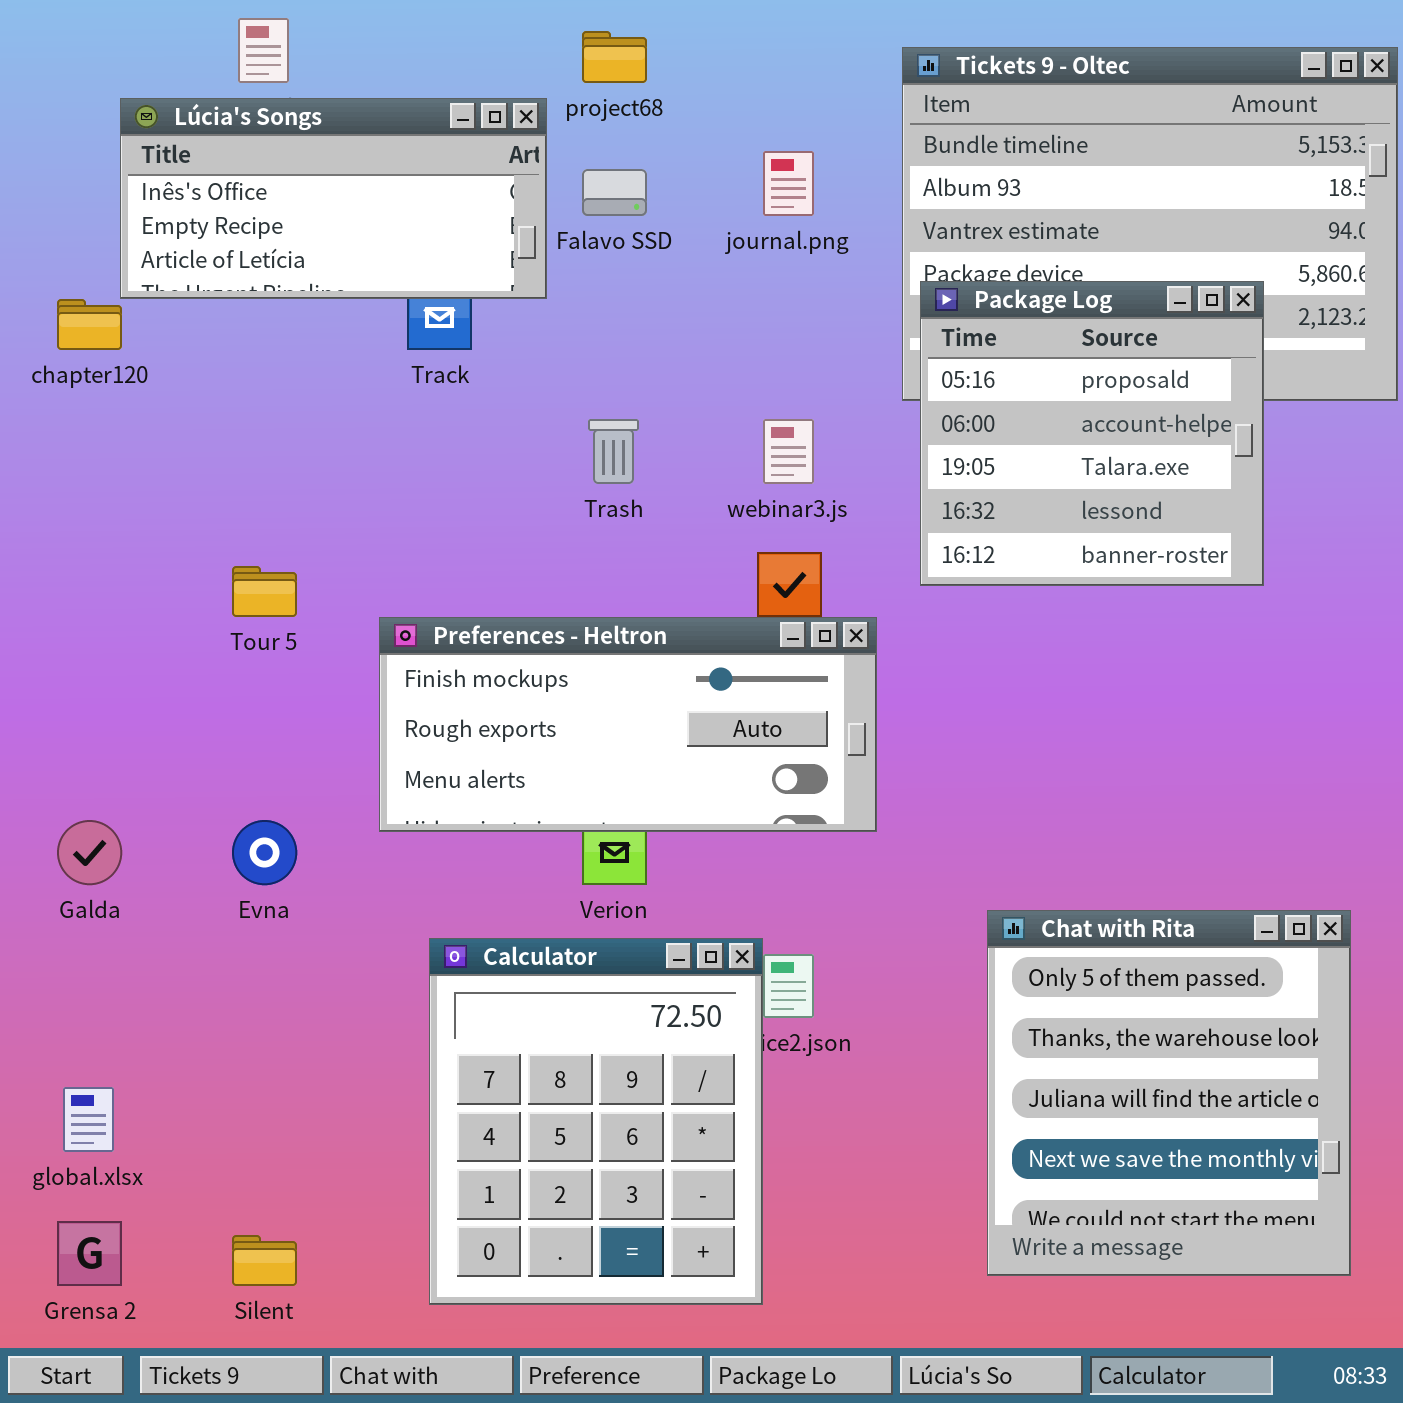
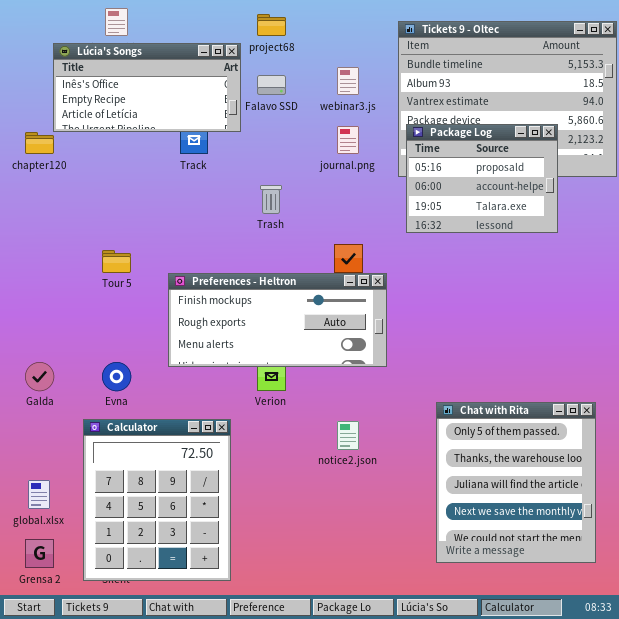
journal.png: [763,151,814,216] -> [337,126,359,154], moved
Package Log: [920,281,1264,586] -> [406,124,558,233], resized
webinar3.js: [763,419,814,484] -> [337,67,359,95], moved
Calculator: [429,938,763,1305] -> [83,419,231,581], moved

